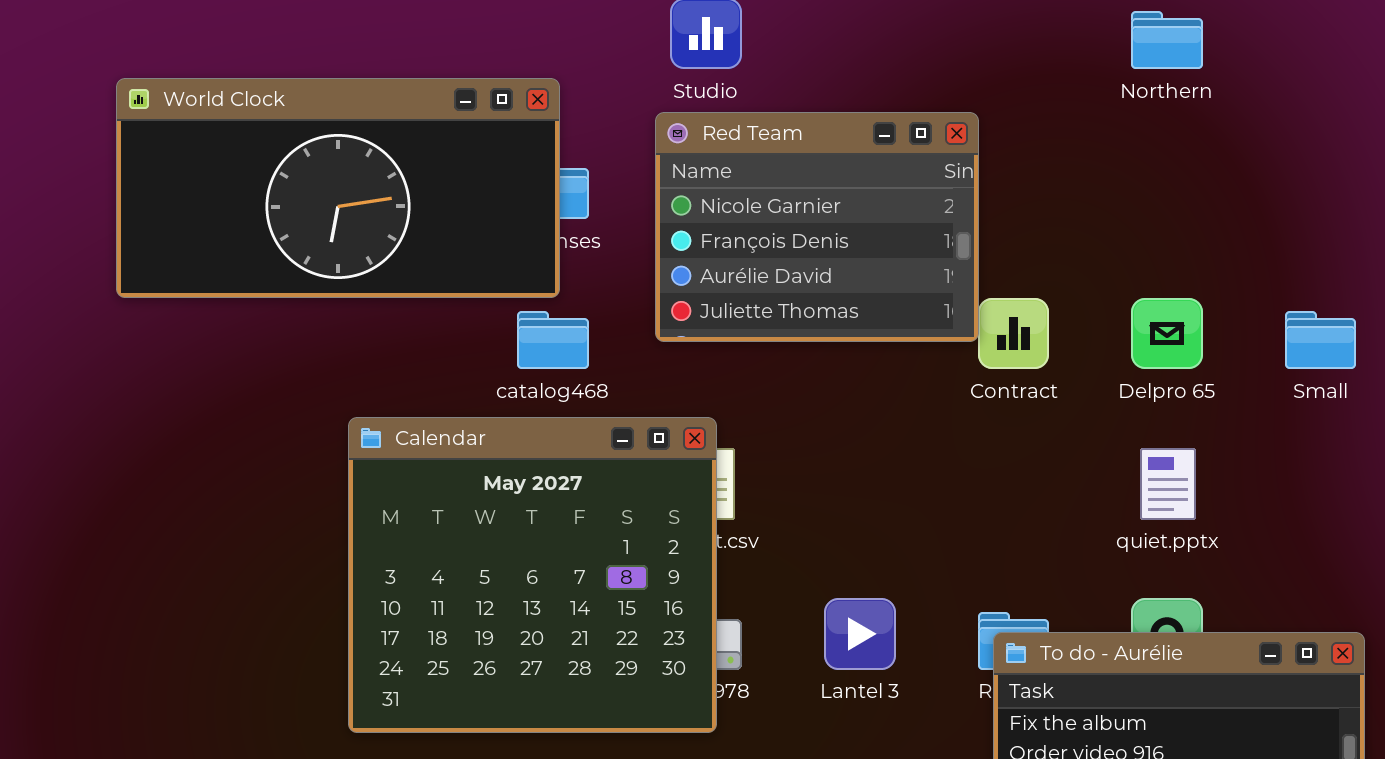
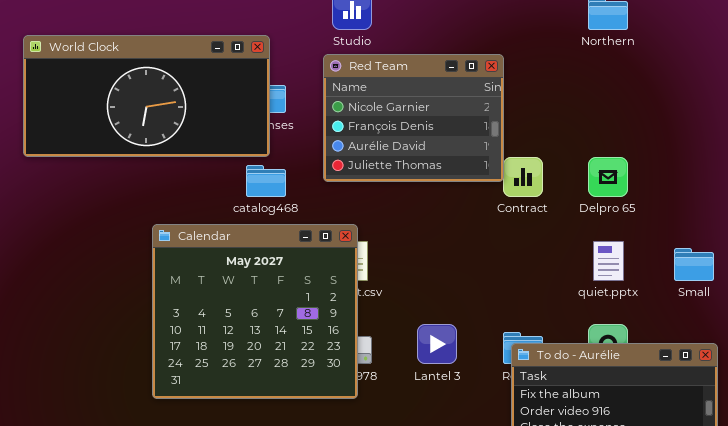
Small: [1285,311,1356,369] -> [674,248,714,281], moved

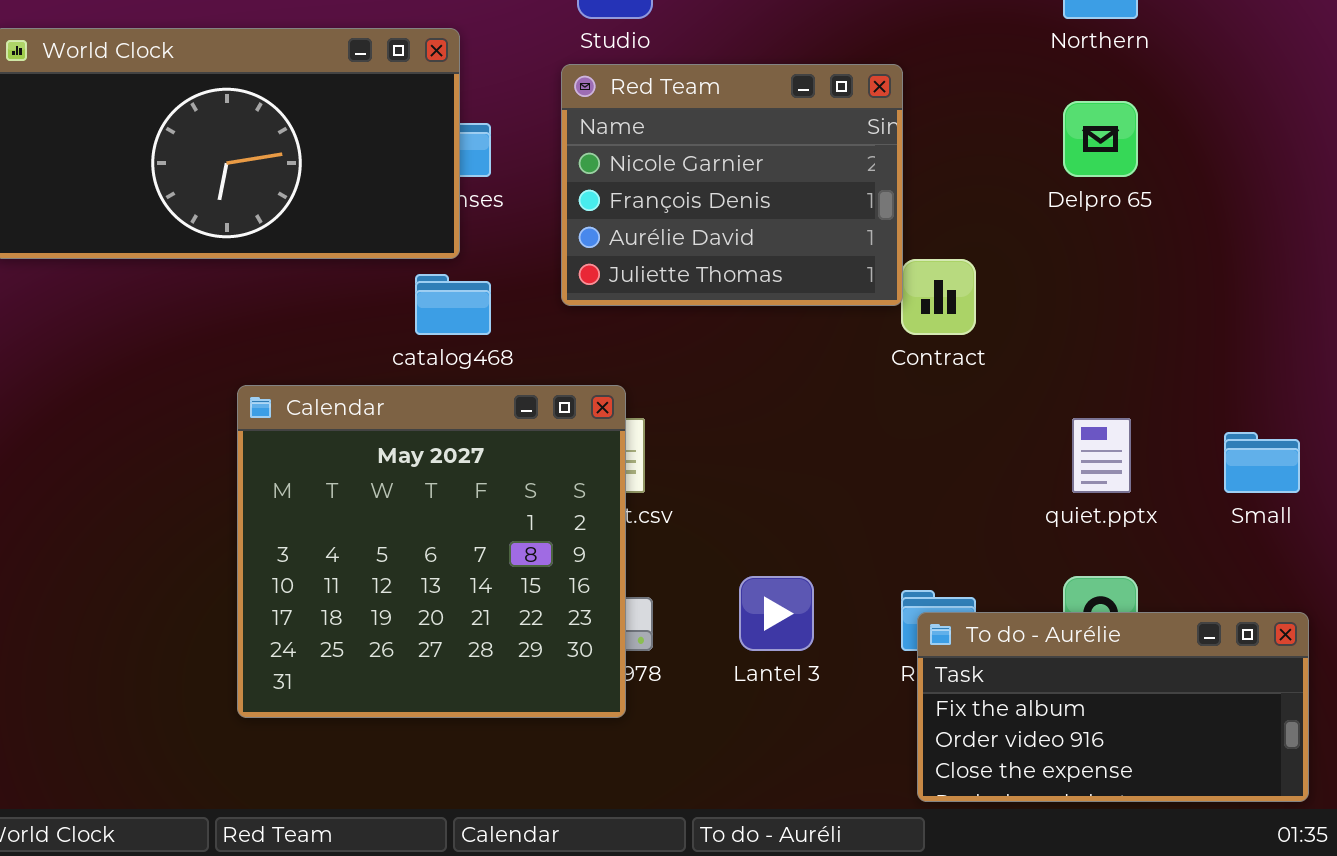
Delpro 65: [588,157,628,197] -> [1063,101,1138,177], moved

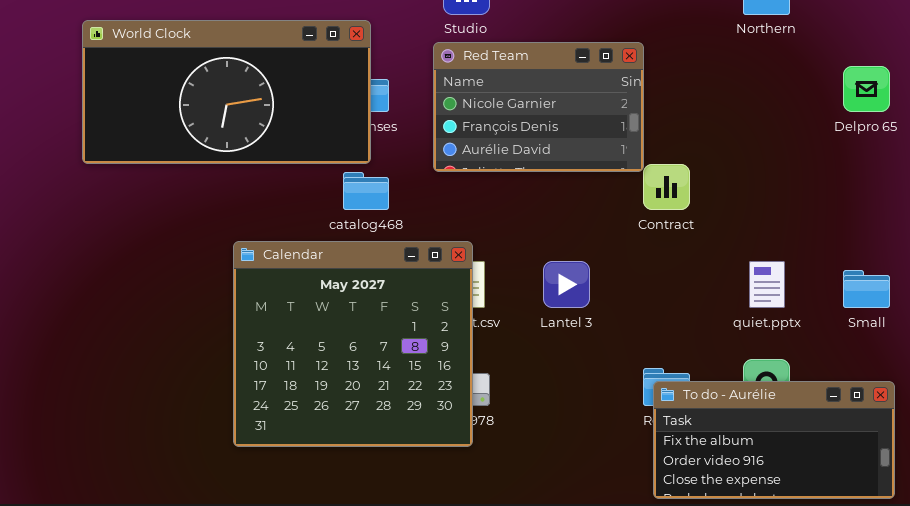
Red Team: [561,64,903,306] -> [433,42,644,172], resized
Delpro 65: [1063,101,1138,177] -> [843,66,890,112], moved
Lantel 3: [739,576,814,651] -> [543,261,590,308], moved

